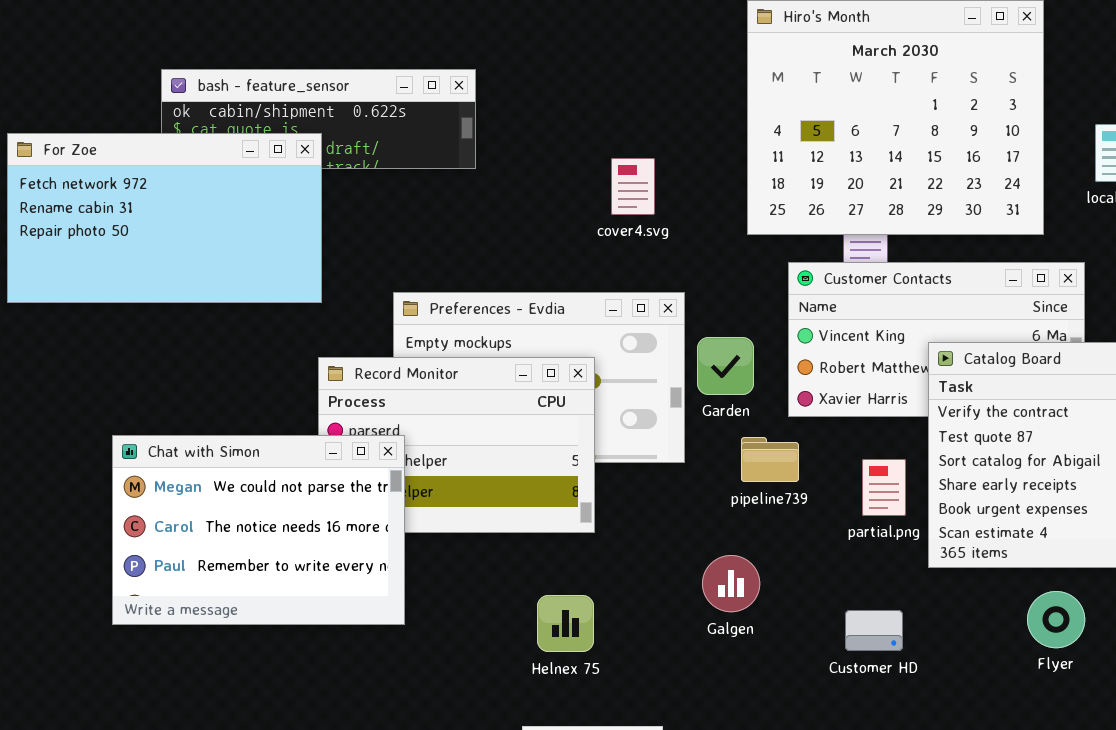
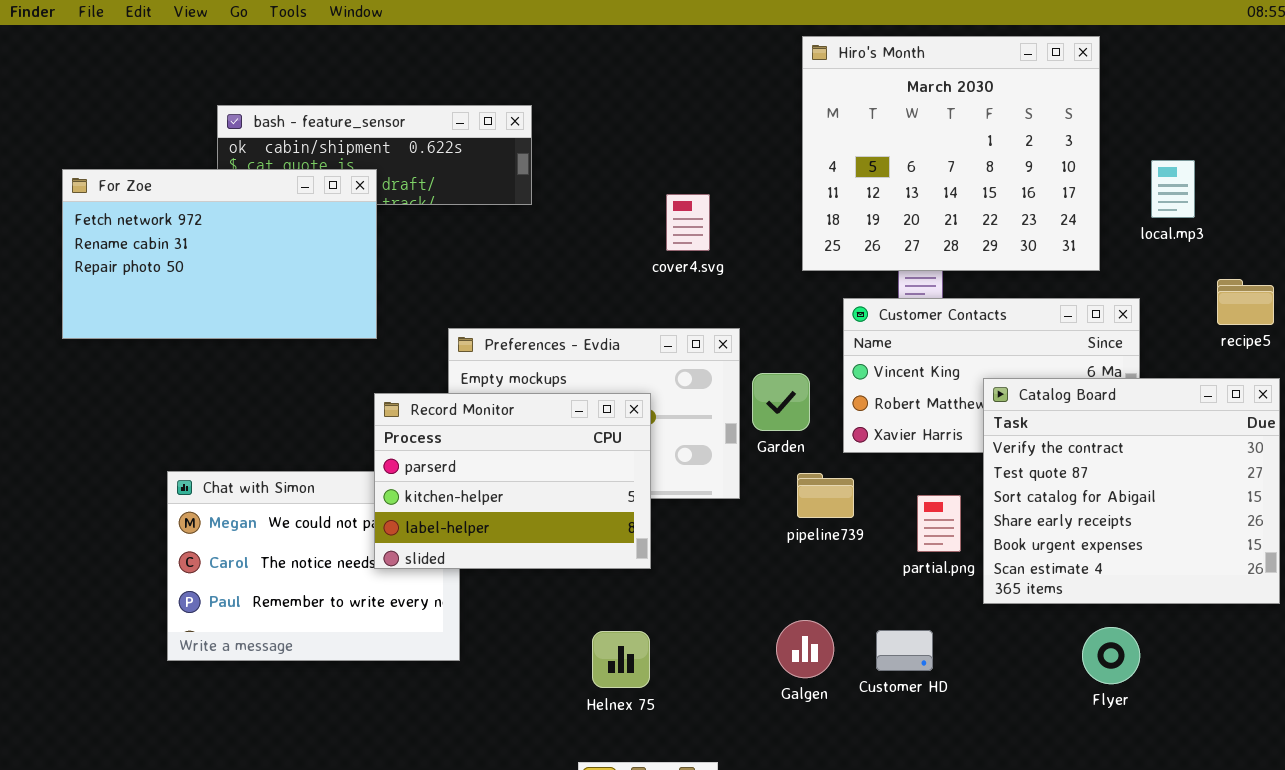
Record Monitor: [318,357,595,533] -> [374,393,651,569], raised
Galgen: [702,555,760,612] -> [776,620,834,678], moved
Customer HD: [845,610,903,651] -> [876,630,933,671], moved

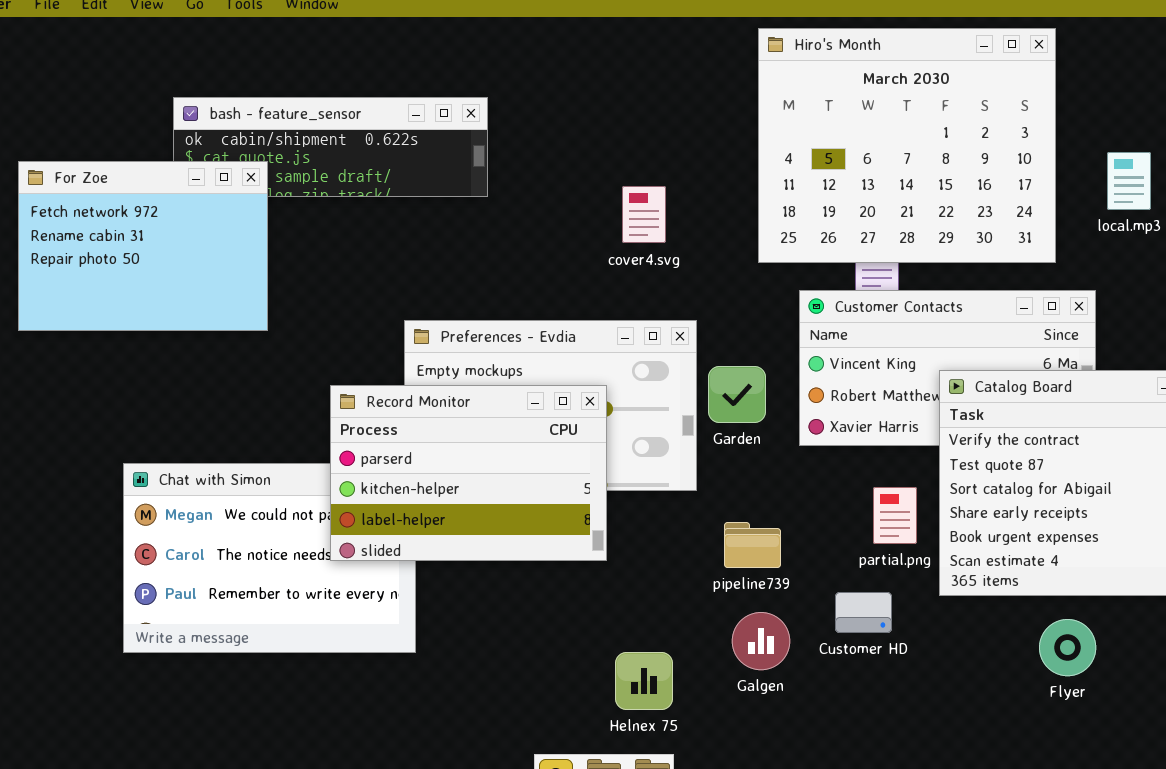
For Zoe: [62,169,377,339] -> [18,161,268,331], resized
pipeline739: [797,473,854,518] -> [724,522,781,568], moved
Customer HD: [876,630,933,671] -> [835,592,892,633], moved
Helnex 75: [592,631,650,688] -> [615,652,673,710], moved

